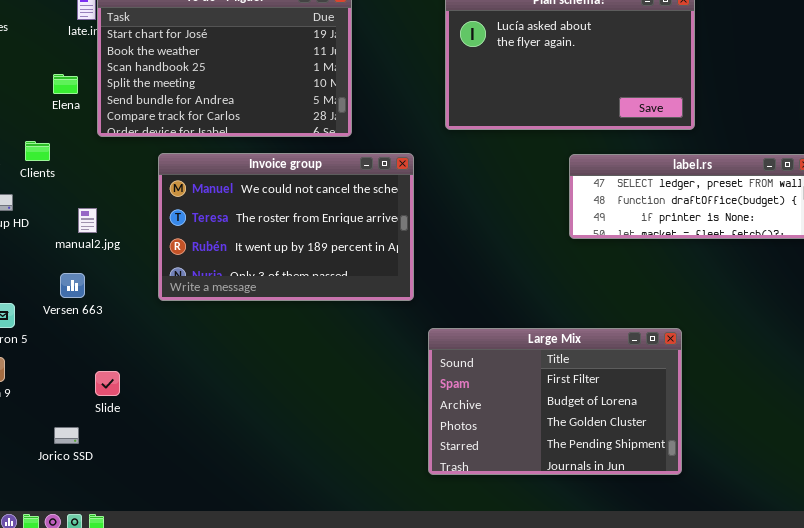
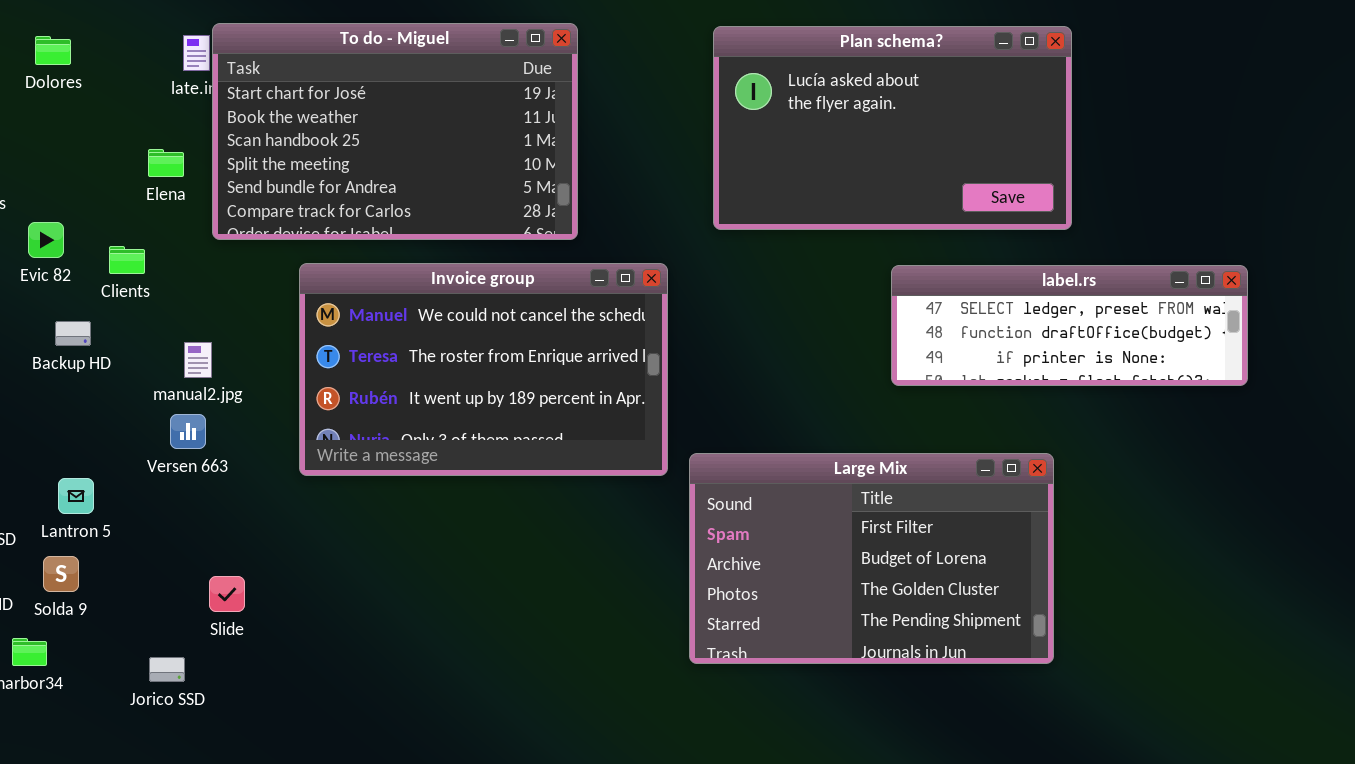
Versen 663: [60,273,85,298] -> [170,414,206,449], moved
Large Mix: [428,328,682,475] -> [689,453,1054,664], moved

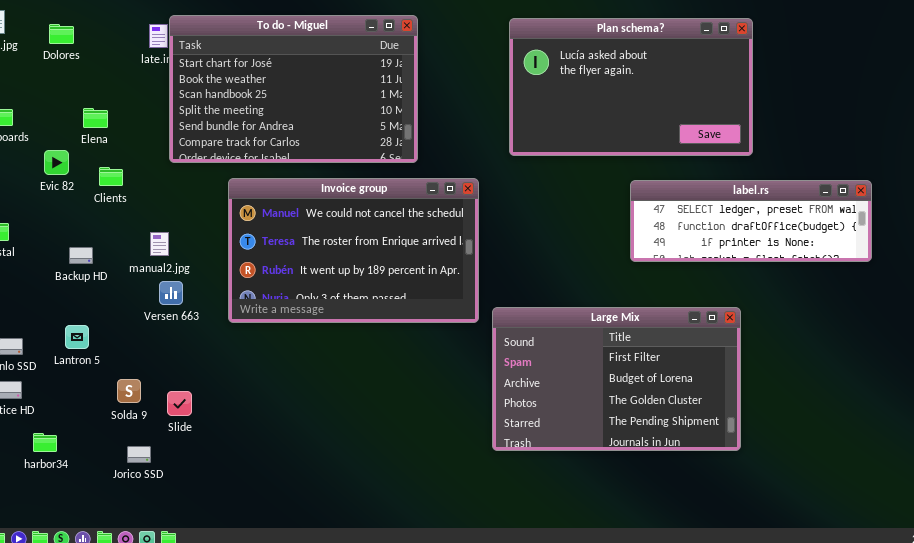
Elena: [148,149,184,177] -> [83,108,108,128], moved
Backup HD: [55,321,91,346] -> [69,247,93,264], moved
Versen 663: [170,414,206,449] -> [159,281,183,305], moved
Solda 9: [43,556,79,592] -> [117,379,141,403], moved

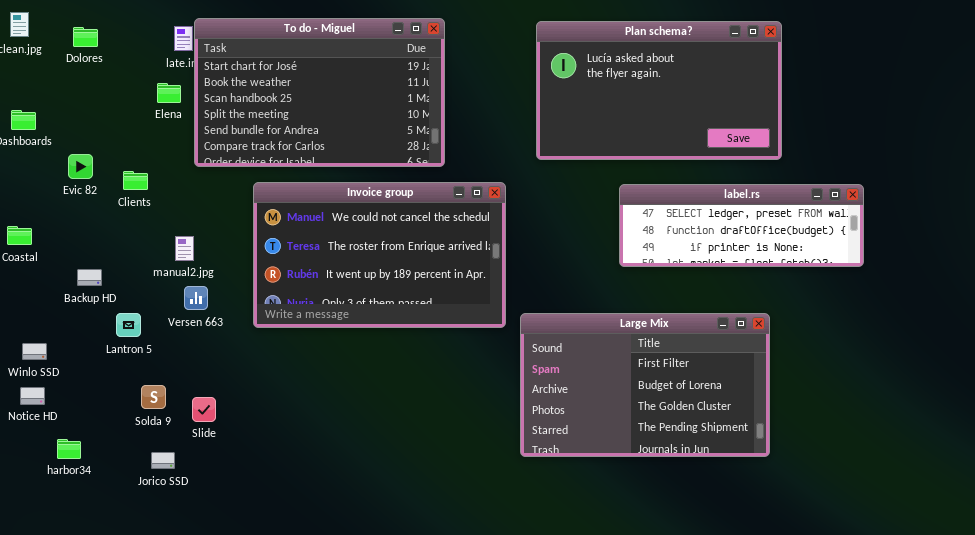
Elena: [83,108,108,128] -> [157,83,181,103], moved
label.rs: [630,180,872,262] -> [619,184,864,267], moved
Backup HD: [69,247,93,264] -> [77,269,102,286], moved
Lantron 5: [65,325,89,349] -> [116,313,141,337], moved

